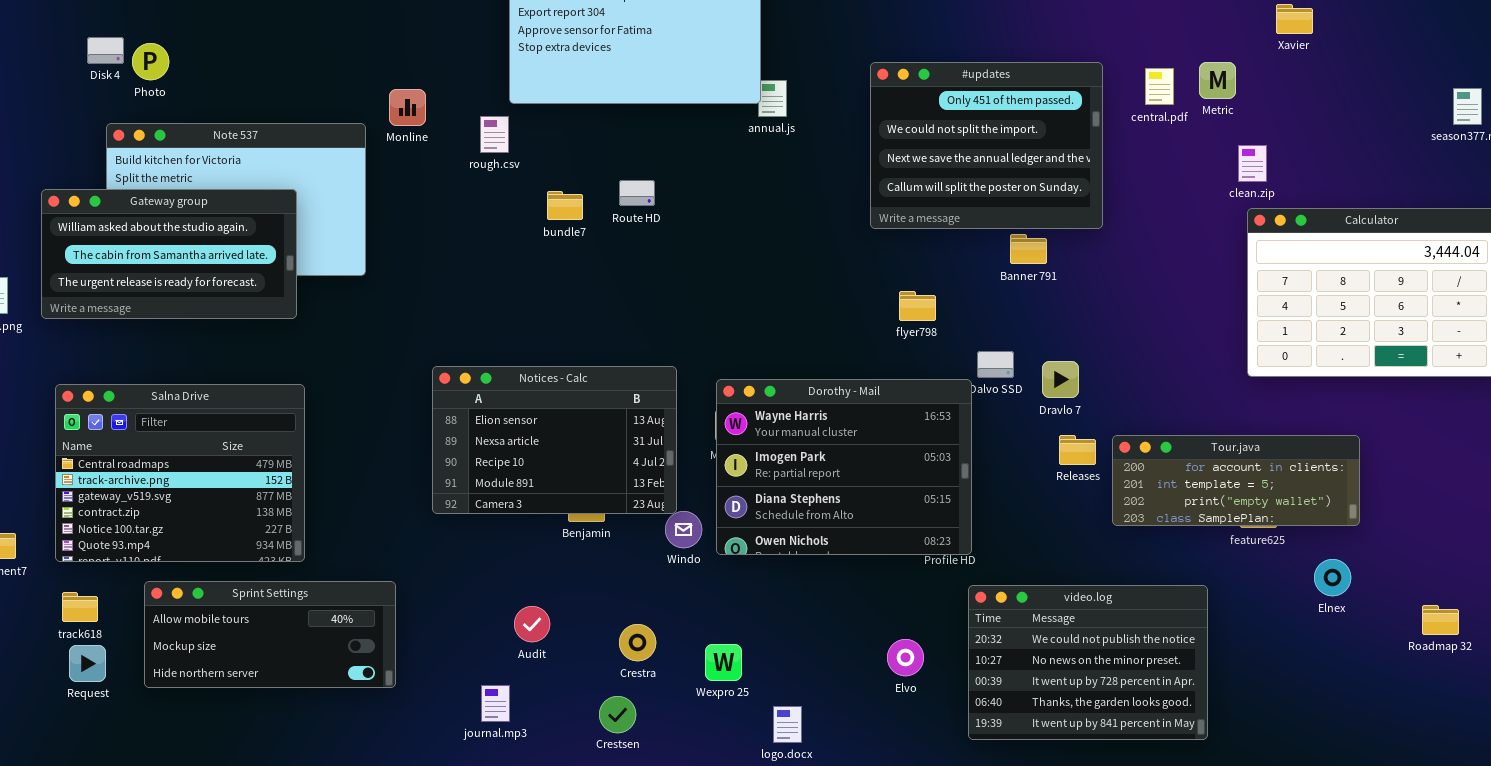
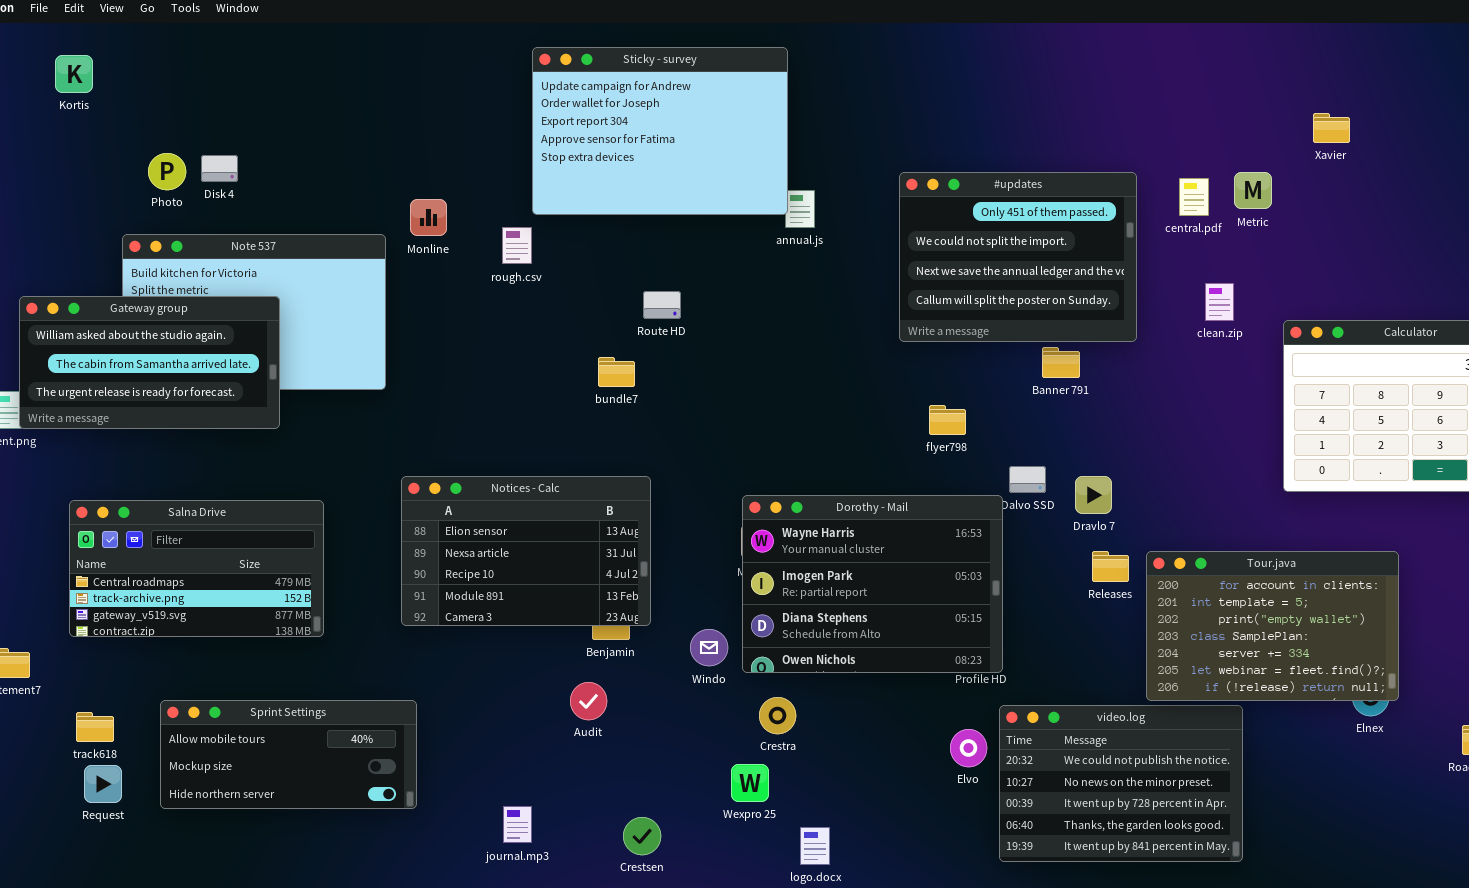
Disk 4: [87,37,124,64] -> [201,155,238,182], moved
clean.zip: [1238,145,1267,182] -> [1205,283,1234,321], moved
Gateway group: [41,189,297,319] -> [19,296,280,429], moved
bundle7: [547,191,583,220] -> [598,357,635,387], moved
Notices - Calc: [432,366,677,514] -> [401,476,651,626], moved
Salna Drive: [55,384,305,562] -> [69,500,324,637], resized
Tour.java: [1112,435,1360,526] -> [1146,551,1399,701], resized
Audit: [514,606,550,642] -> [570,682,607,720], moved
Crestra: [619,624,656,661] -> [759,697,796,734], moved
Elvo: [887,639,924,676] -> [950,729,987,767], moved

